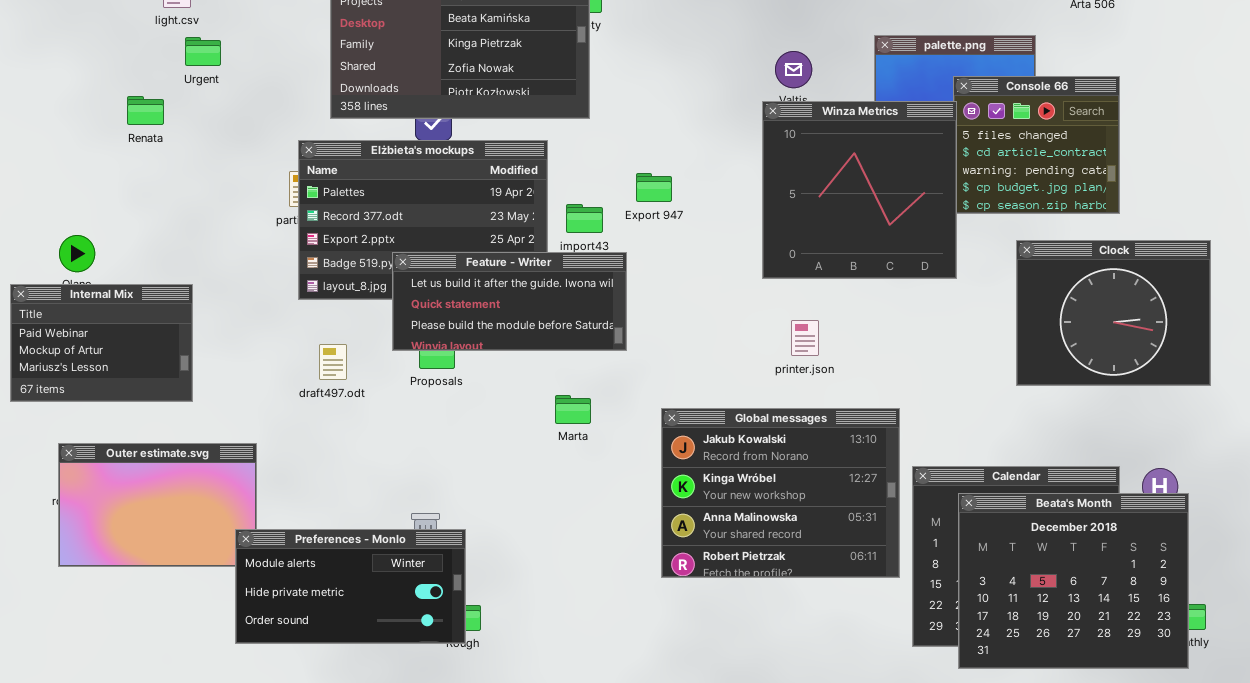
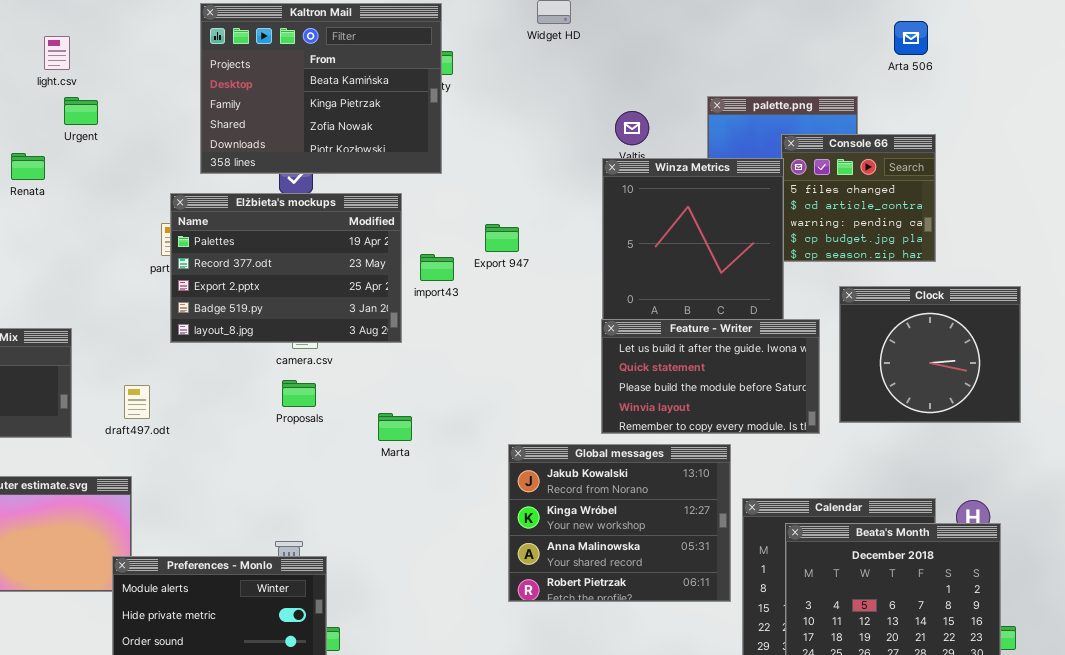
Feature - Writer: [392,252,627,351] -> [601,319,820,434], moved, resized
draft497.odt: [319,344,347,380] -> [124,385,150,419], moved
Marta: [555,395,591,424] -> [378,413,412,441], moved

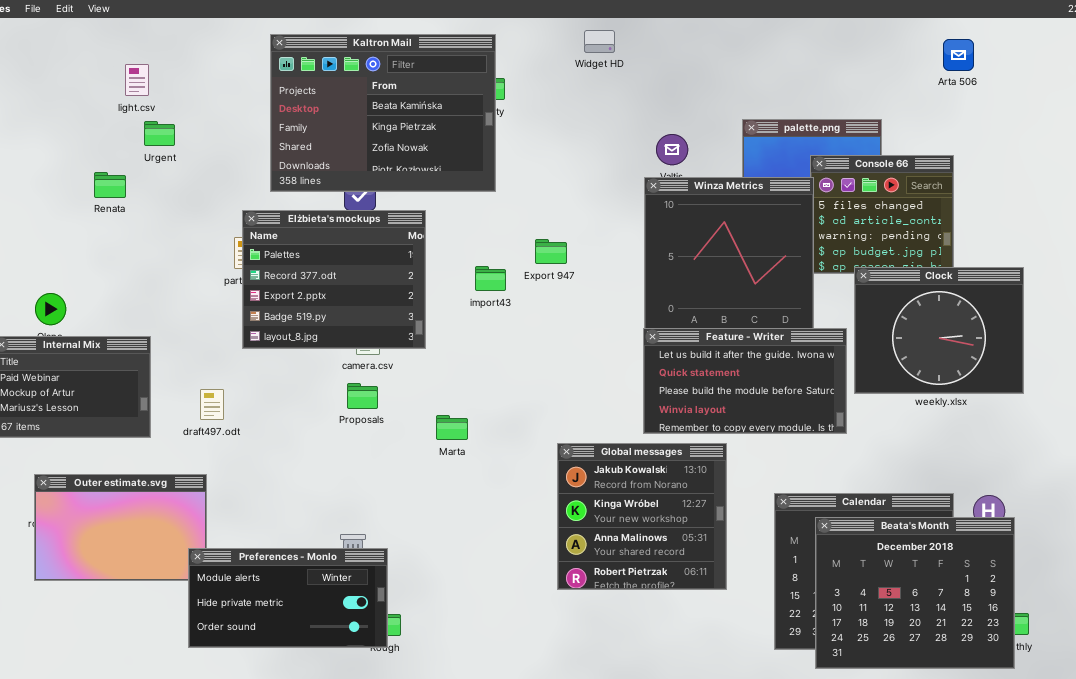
Arta 506: [894,21,928,55] -> [943,39,974,71], moved
Elżbieta's mockups: [170,193,402,343] -> [242,210,426,349], resized
Clock: [839,286,1021,423] -> [854,267,1024,394], moved
Global messages: [508,444,731,602] -> [557,443,727,590], resized

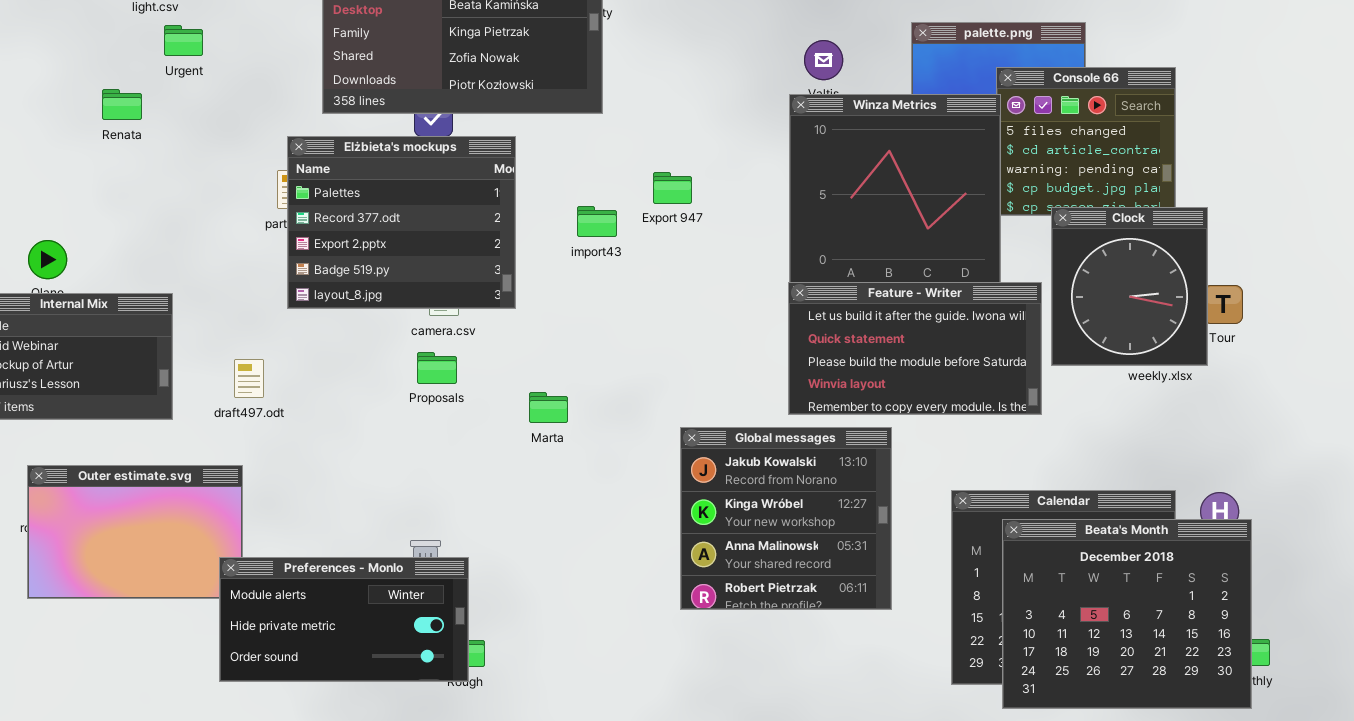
Clock: [854,267,1024,394] -> [1051,207,1208,366], resized

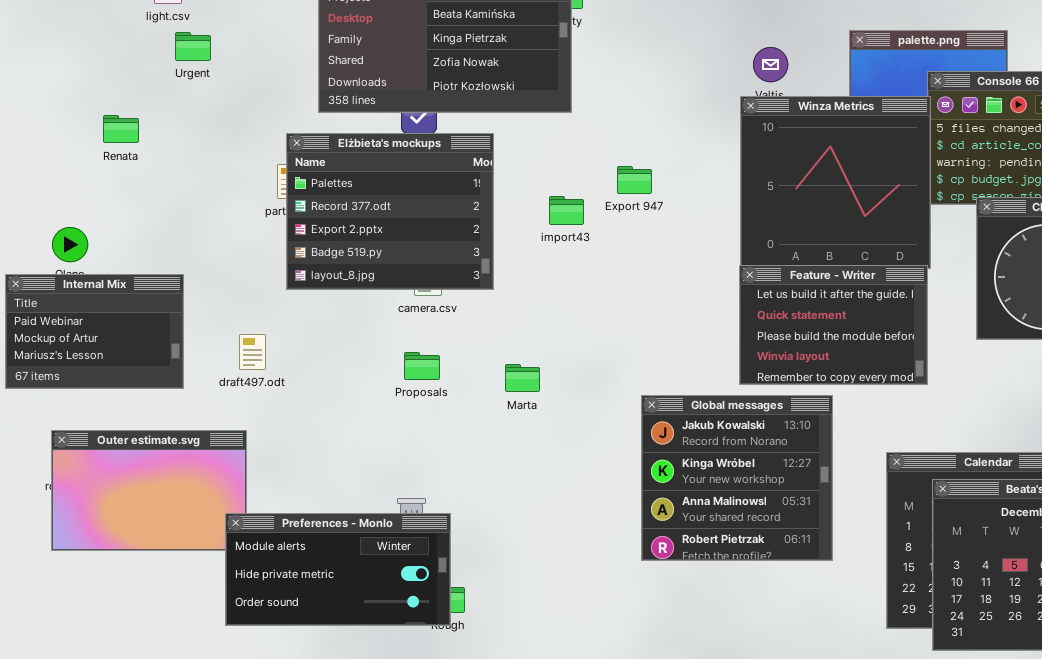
Renata: [102,89,142,120] -> [103,115,139,143], moved
Feature - Writer: [788,282,1042,415] -> [739,265,928,385], resized
Proposals: [417,352,457,384] -> [404,352,440,380], moved

